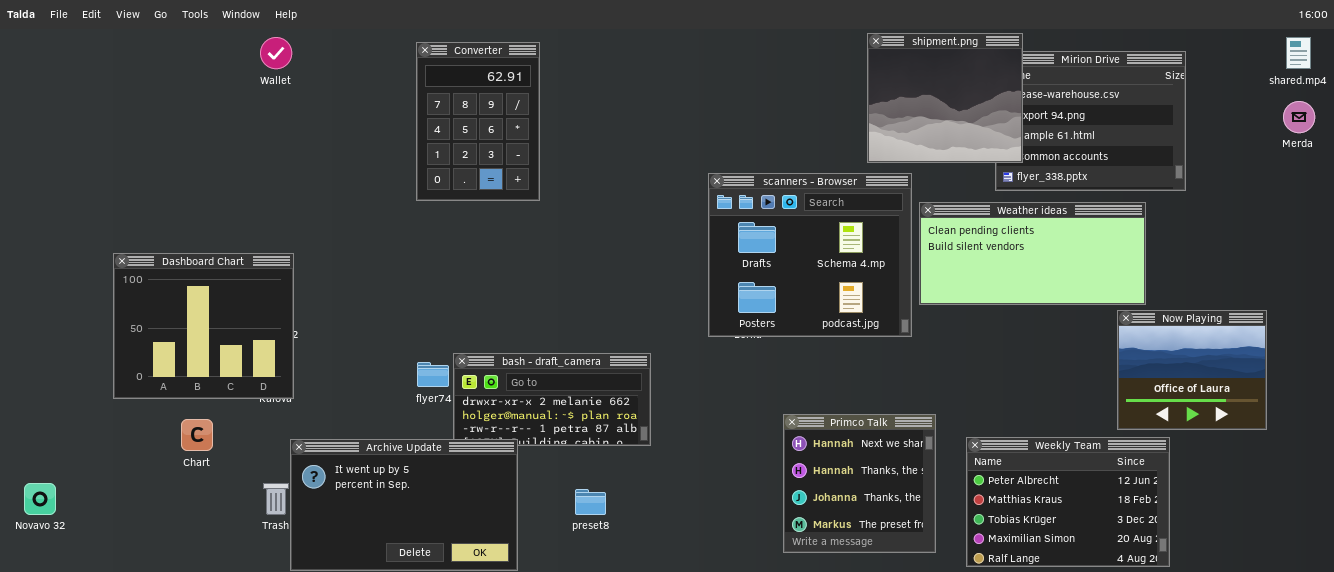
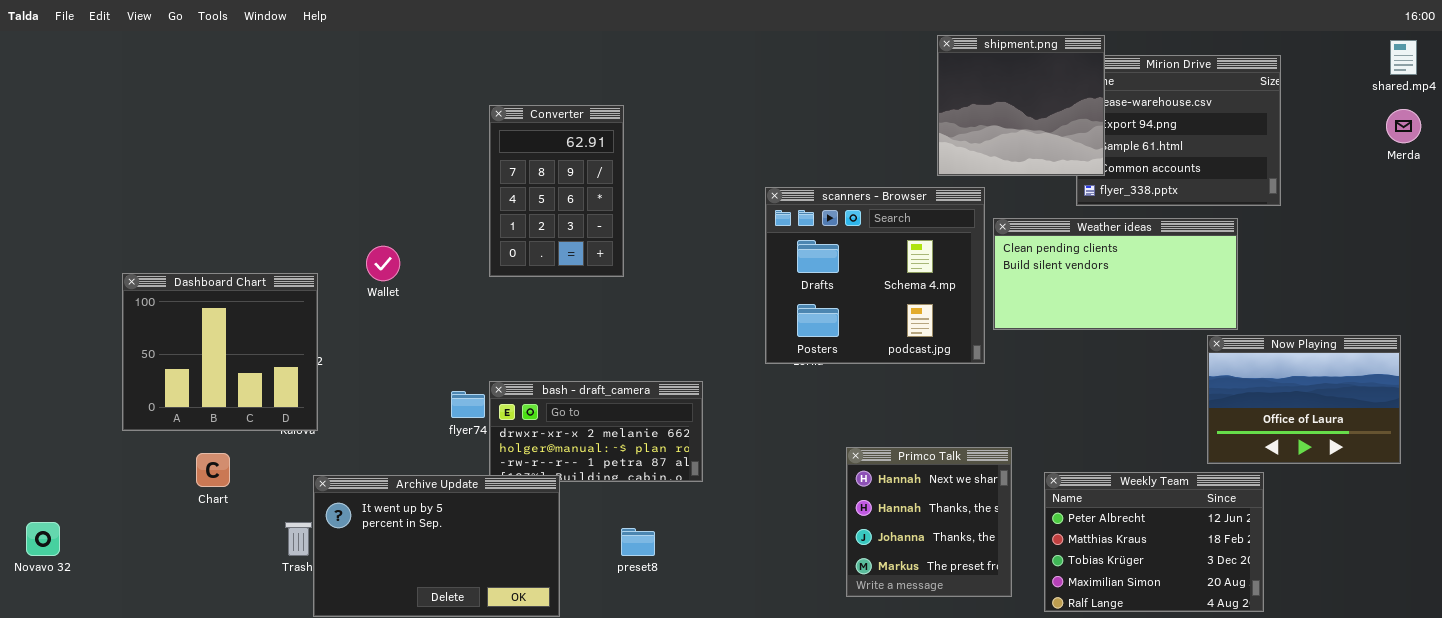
Wallet: [260,37,292,69] -> [366,246,400,281], moved
Converter: [416,42,540,201] -> [489,105,624,277], moved
Now Playing: [1117,310,1267,430] -> [1207,335,1401,464], resized

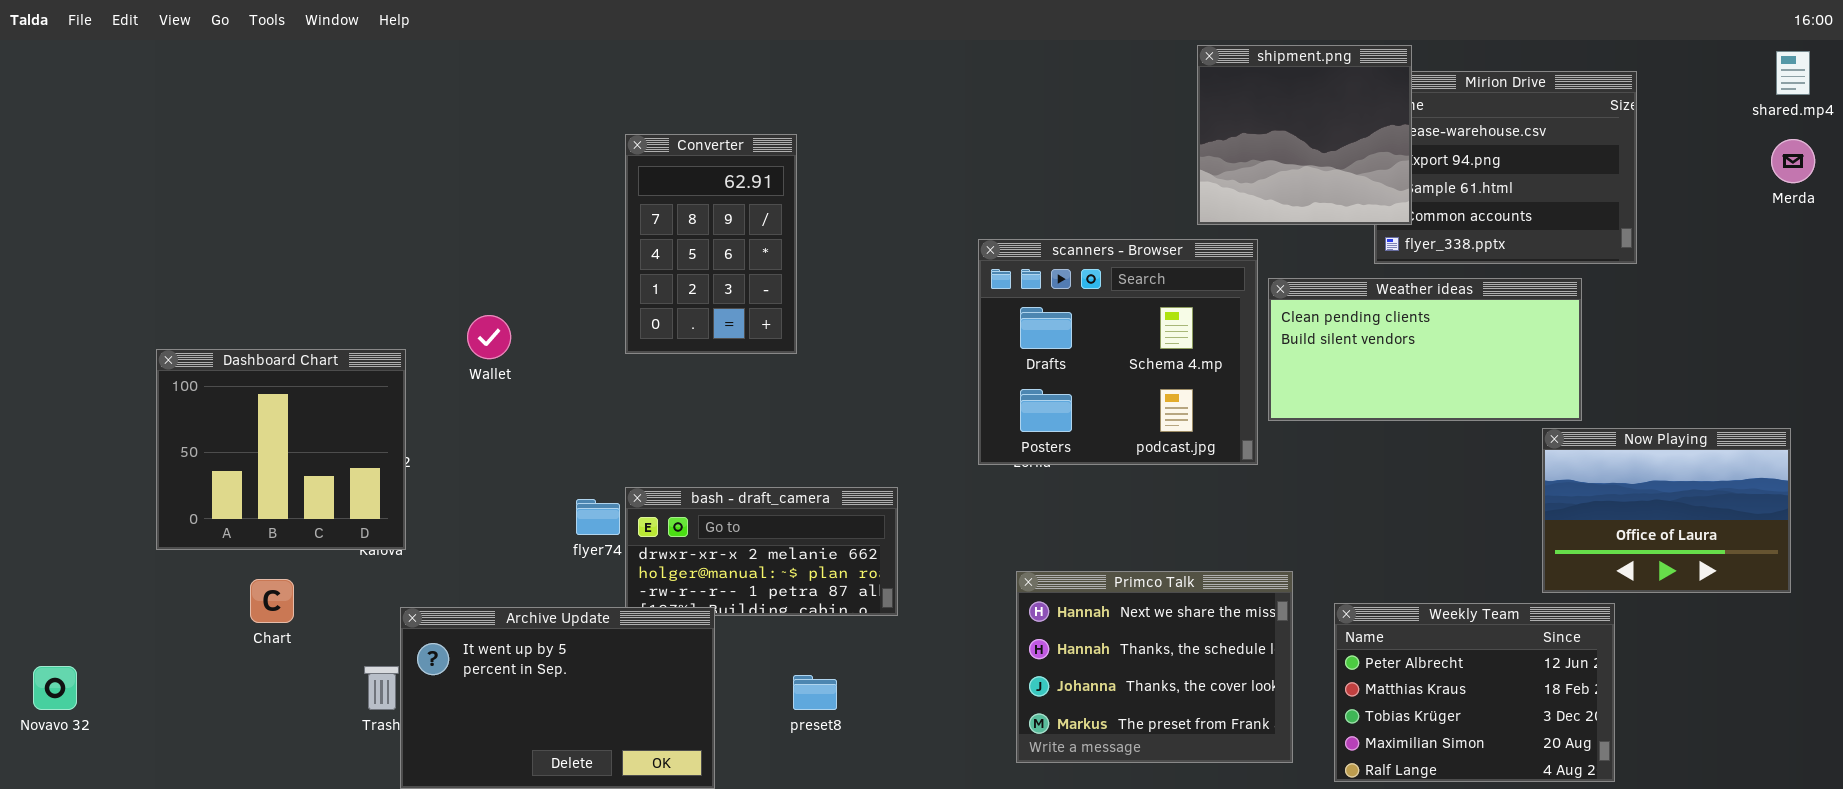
Primco Talk: [846,447,1012,597] -> [1016,571,1293,763], resized

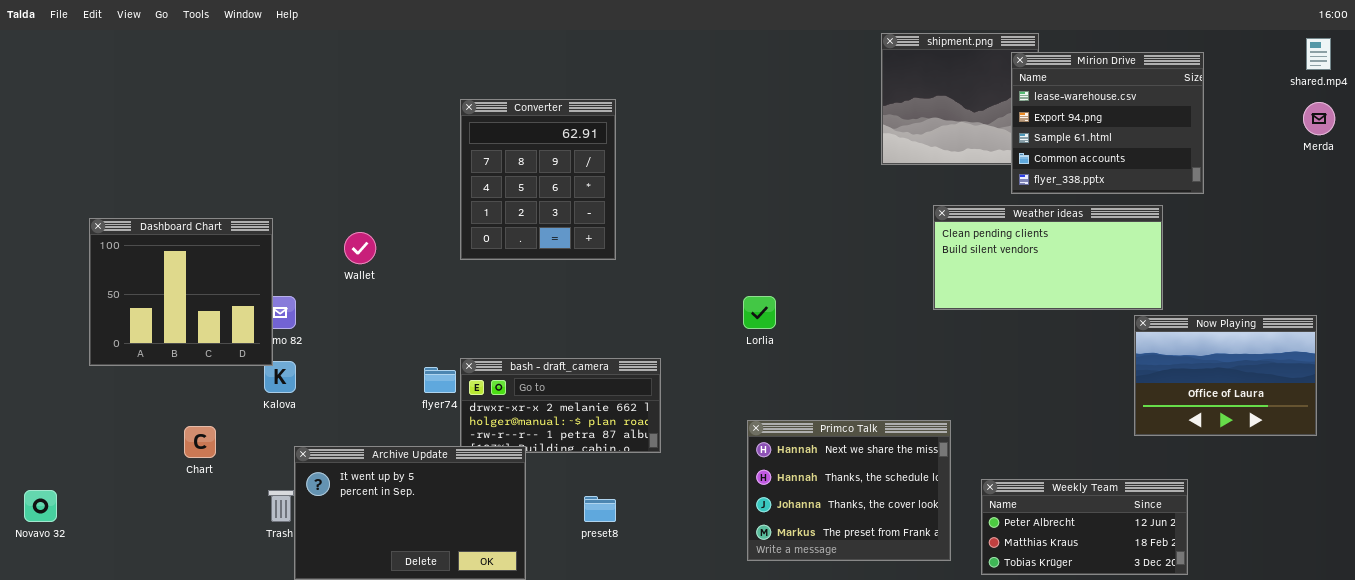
Mirion Drive: [1374,71,1637,264] -> [1011,52,1204,194], raised
Converter: [625,134,797,354] -> [460,99,616,260], resized
scanners - Browser: [978,239,1258,465] -> none, closed
Dashboard Chart: [156,349,406,550] -> [89,218,273,366], moved
Weekly Team: [1334,603,1615,782] -> [981,479,1188,575], resized

